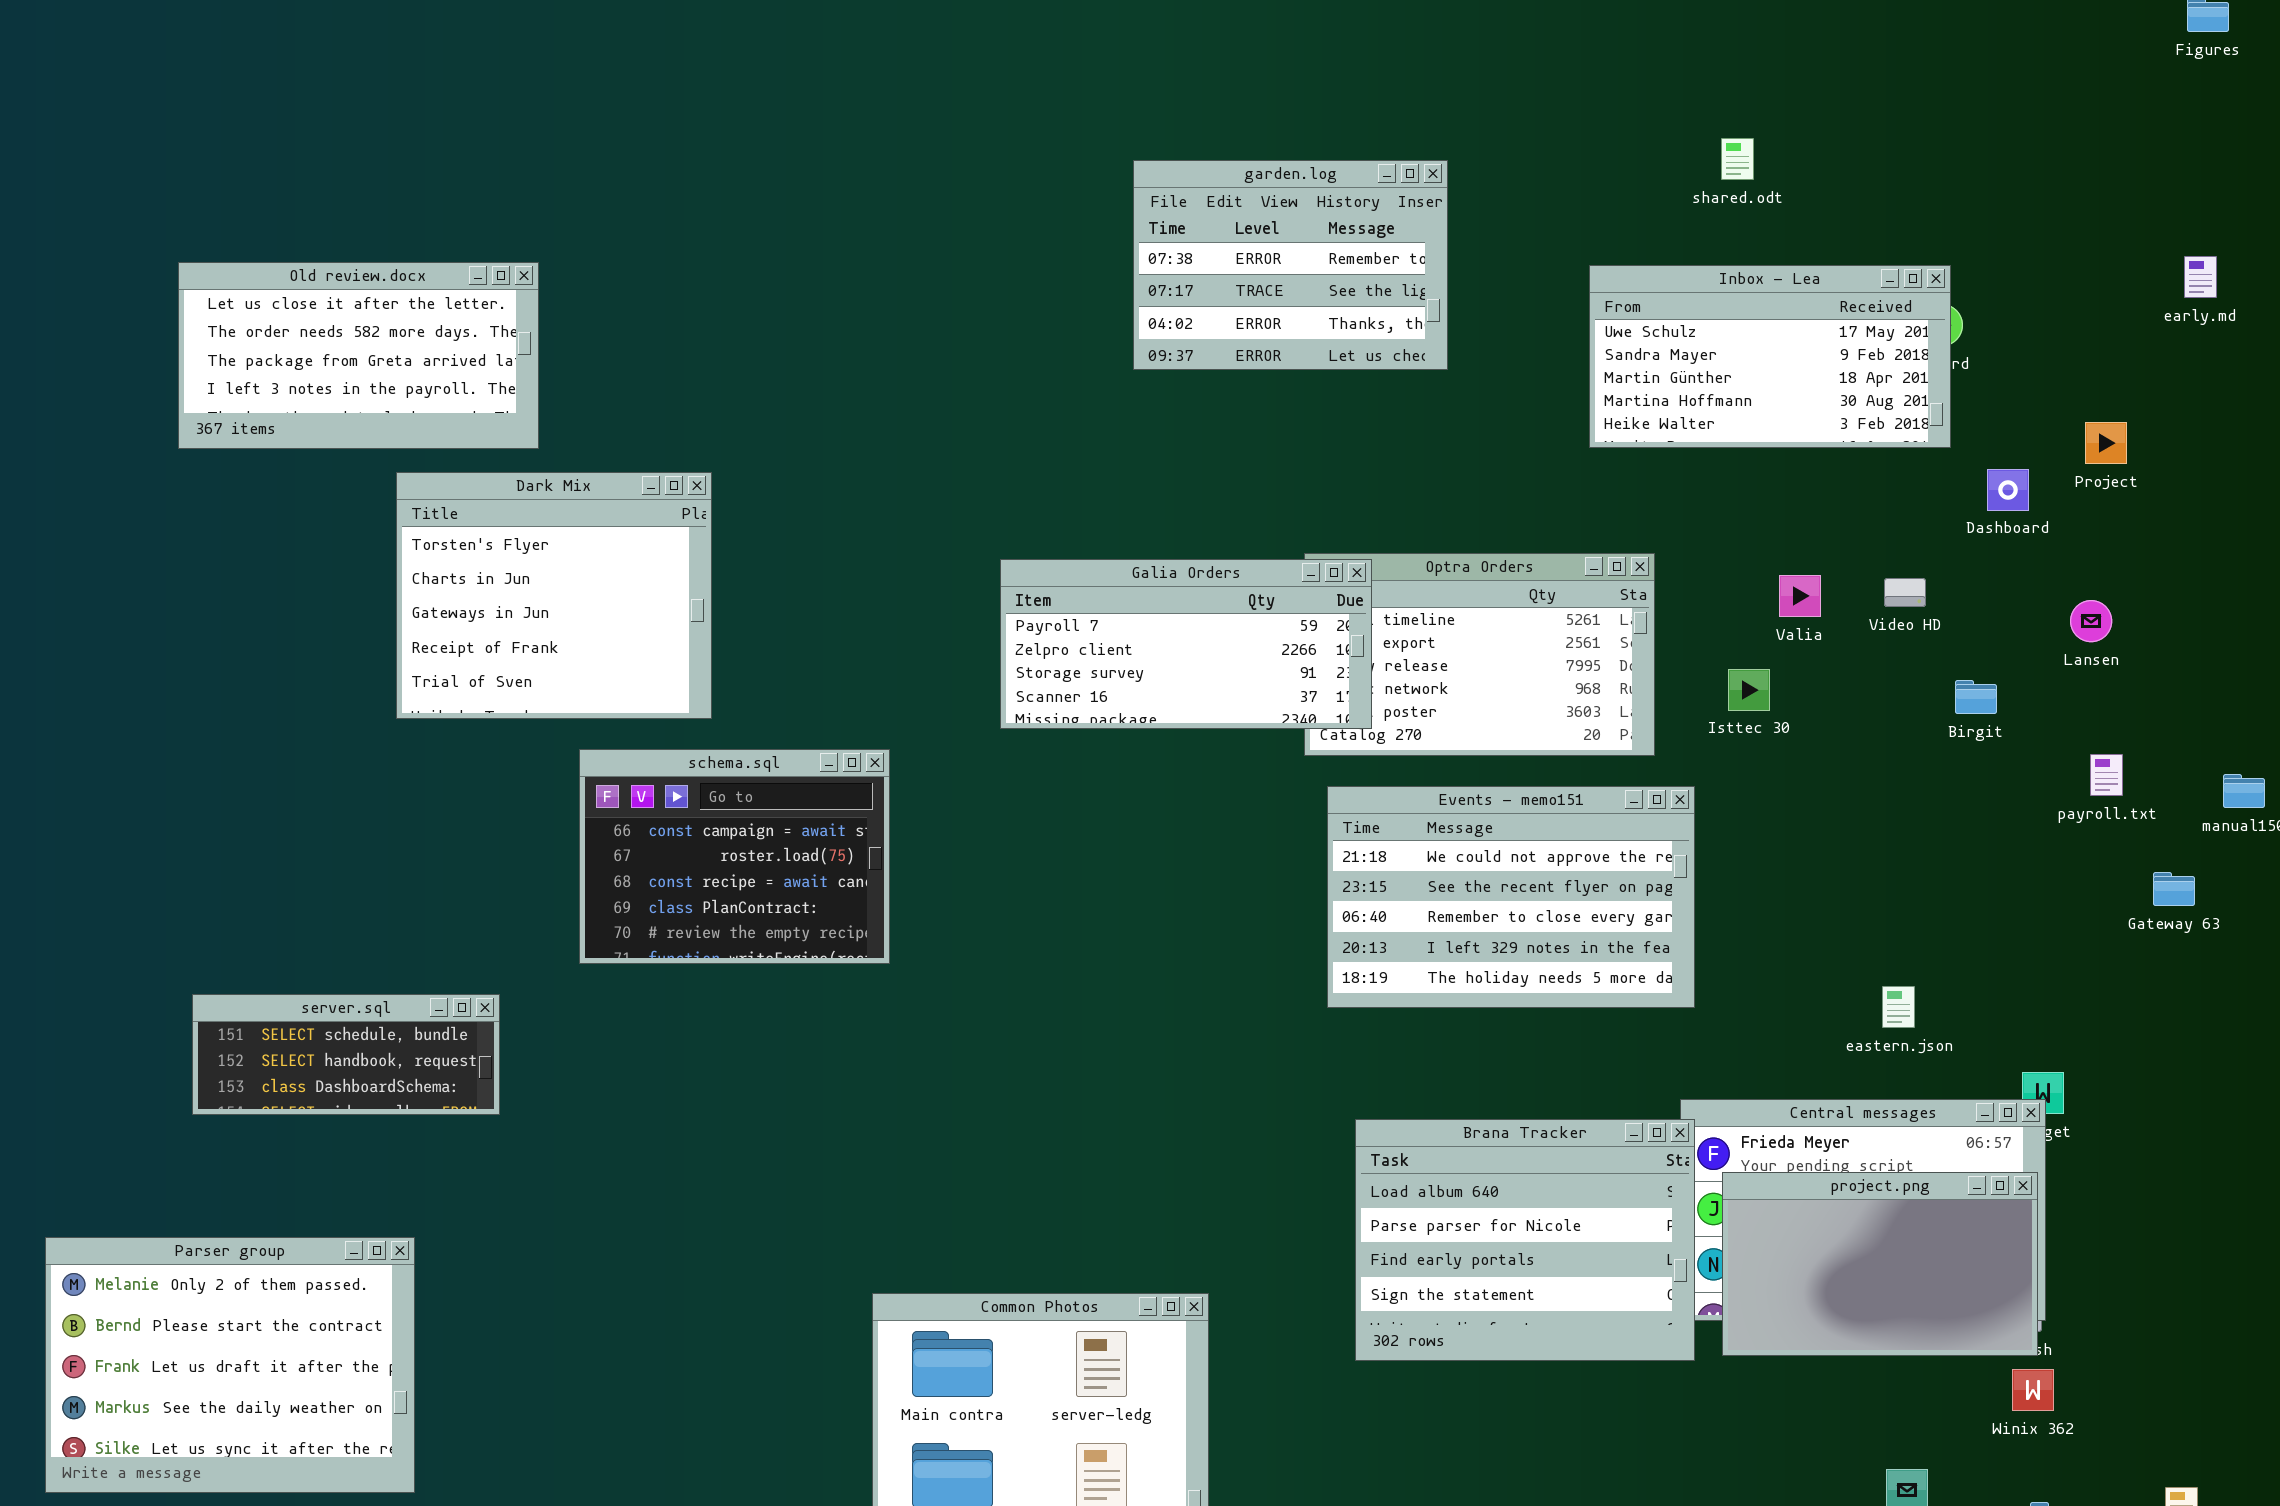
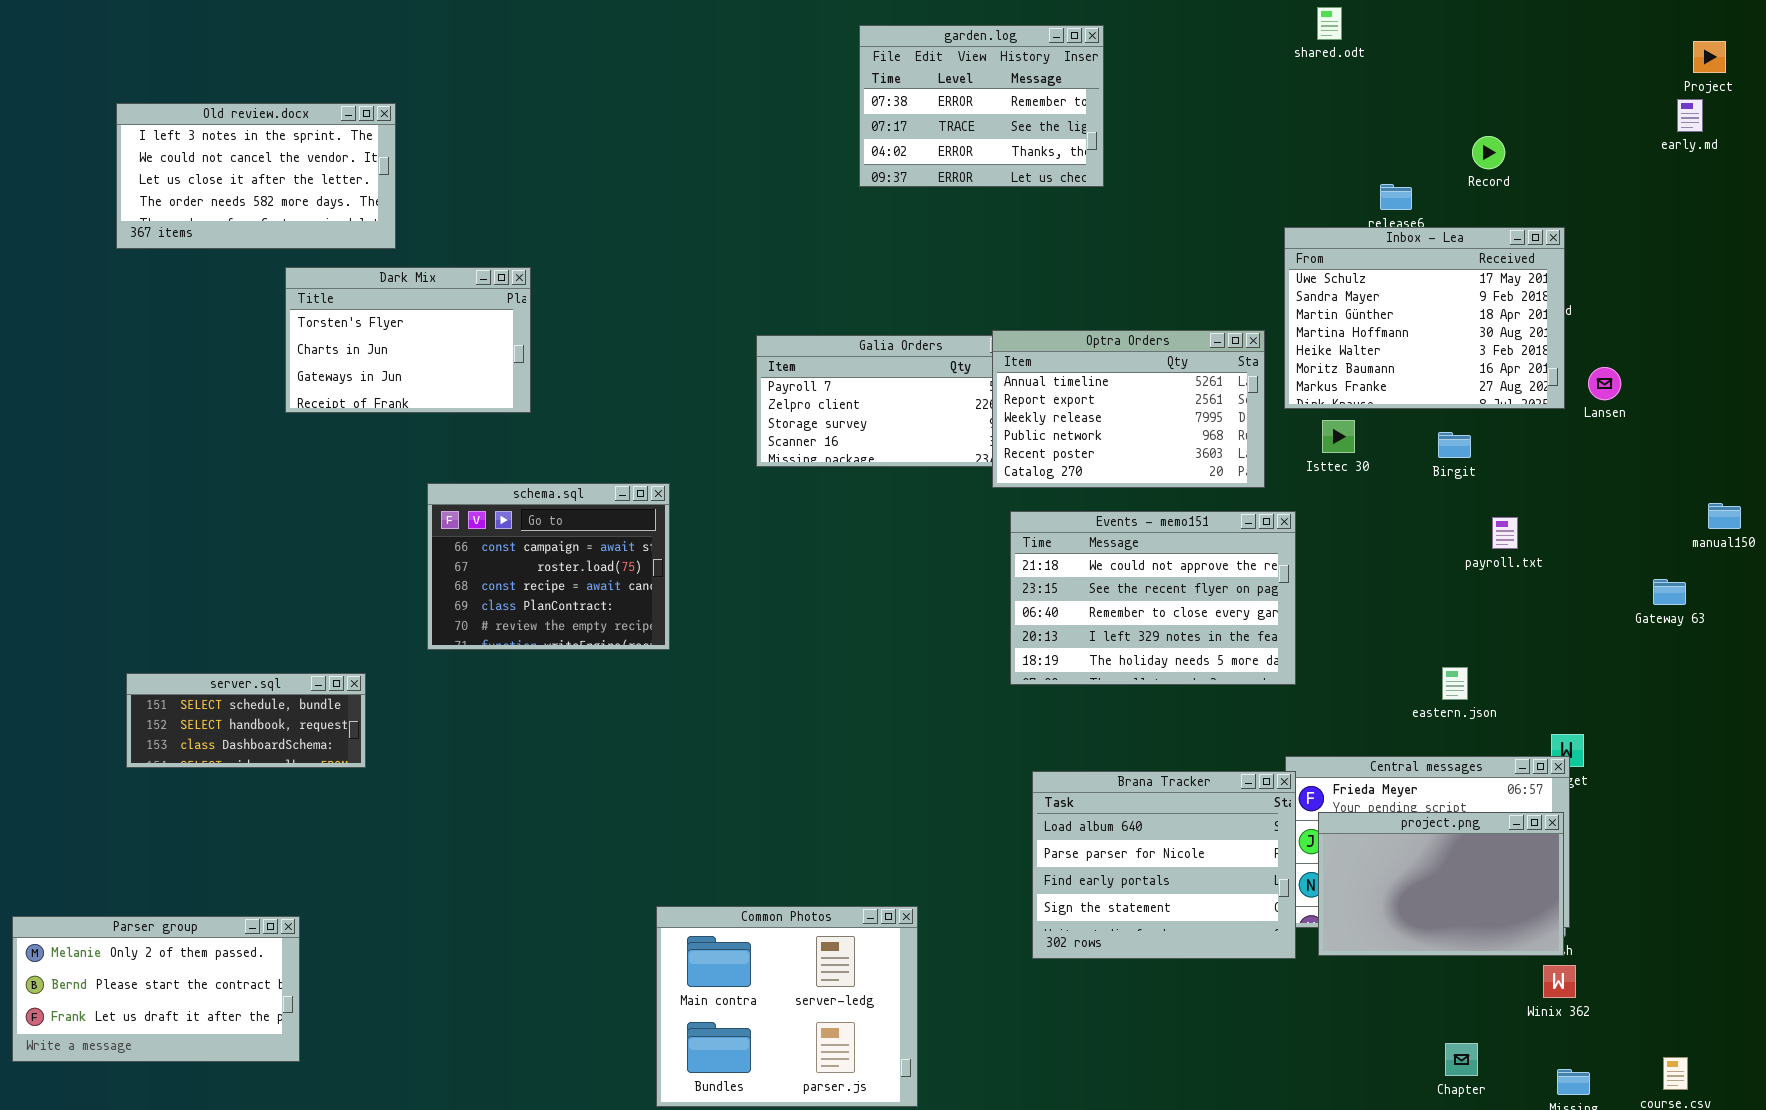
Old review.docx: [178,262,539,449] -> [116,103,396,249], scrolled up 2 rows
Inbox - Lea: [1589,265,1951,448] -> [1284,227,1565,409], moved, resized
Project: [2085,422,2127,464] -> [1693,41,1726,73], moved
Dark Mix: [396,472,712,719] -> [285,267,531,413], resized
Optra Orders: [1304,553,1655,756] -> [992,330,1265,488], raised
Birgit: [1955,680,1997,714] -> [1438,432,1471,458], moved
payroll.txt: [2090,754,2123,796] -> [1492,517,1518,549], moved
Parser group: [45,1237,415,1493] -> [12,916,300,1062], resized

